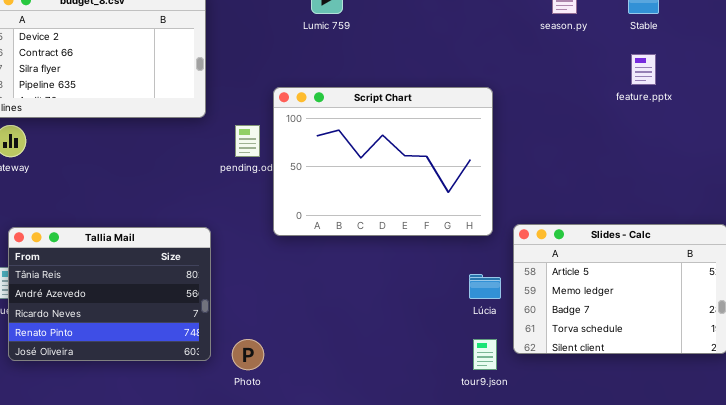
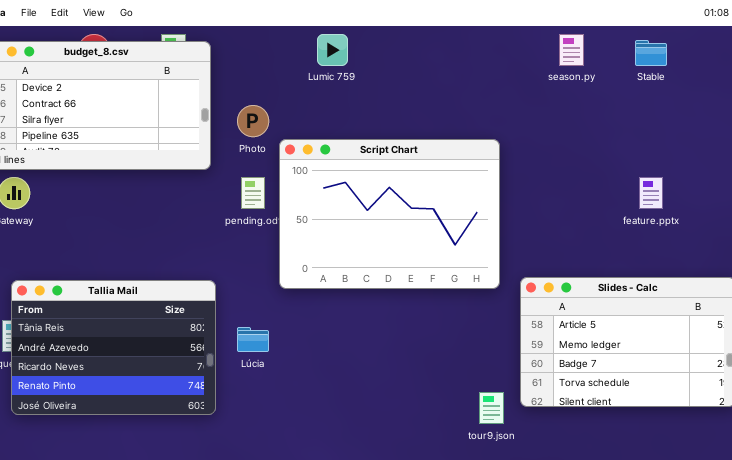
feature.pptx: [631,54,656,85] -> [639,177,663,209], moved
Lúcia: [469,274,501,299] -> [237,327,269,352], moved
Photo: [232,339,264,370] -> [237,105,269,137], moved

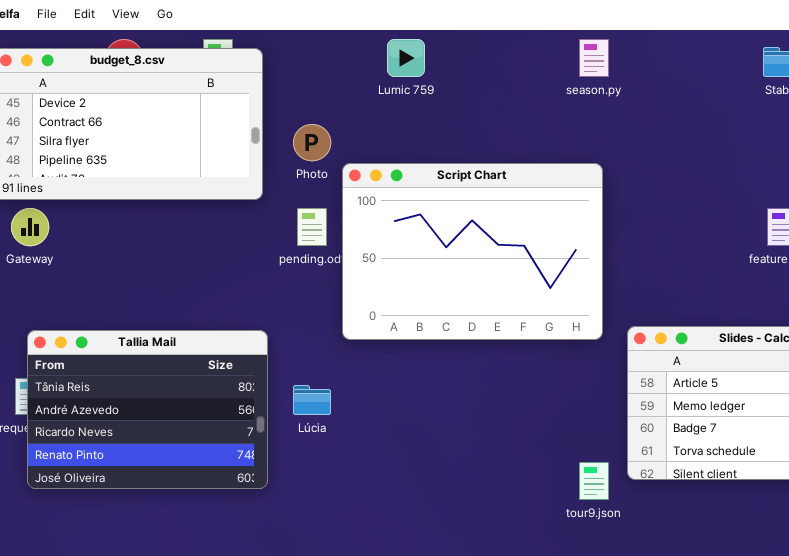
season.py: [559,34,584,66] -> [579,39,609,77], moved

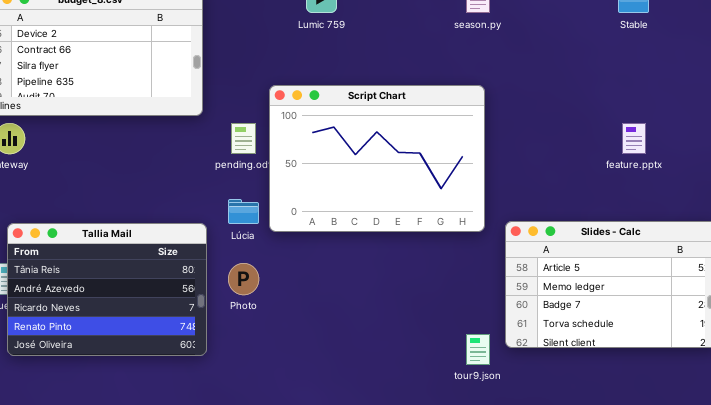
Photo: [293,124,331,161] -> [228,263,259,295], moved
Lúcia: [293,385,331,415] -> [228,199,259,224], moved

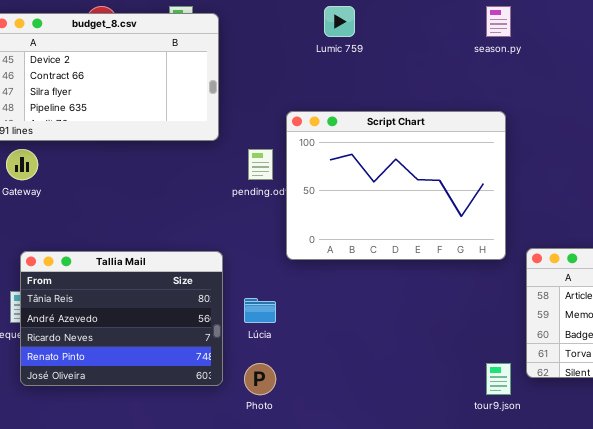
Lúcia: [228,199,259,224] -> [244,298,276,323], moved
Photo: [228,263,259,295] -> [244,363,276,395], moved

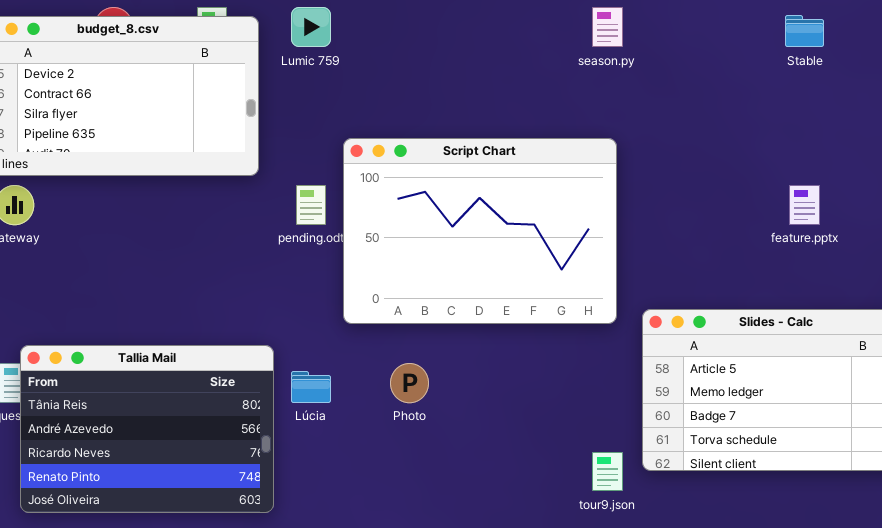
Lumic 759: [324,6,355,37] -> [291,7,331,47], moved
Tallia Mail: [20,251,223,386] -> [20,345,274,513], moved
Photo: [244,363,276,395] -> [390,363,429,403], moved

